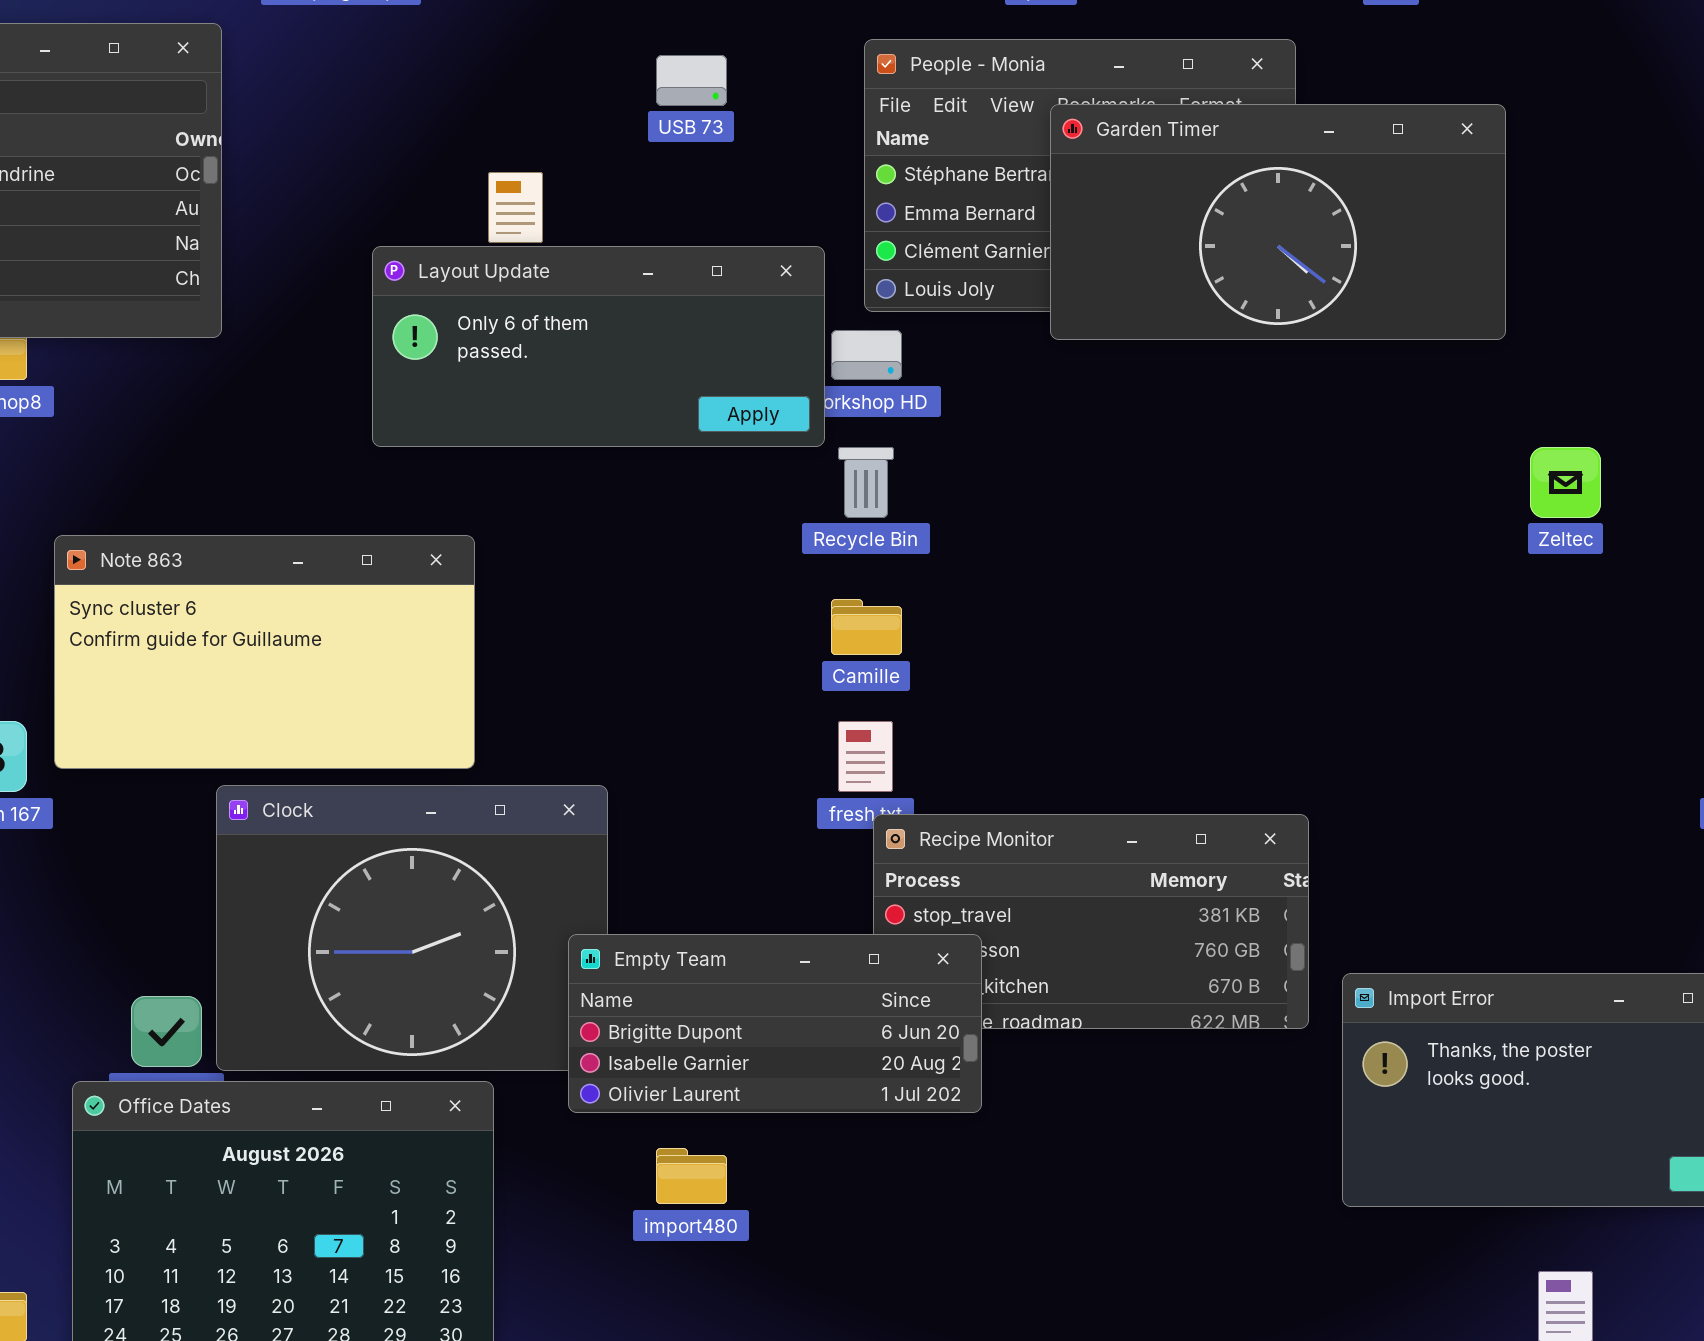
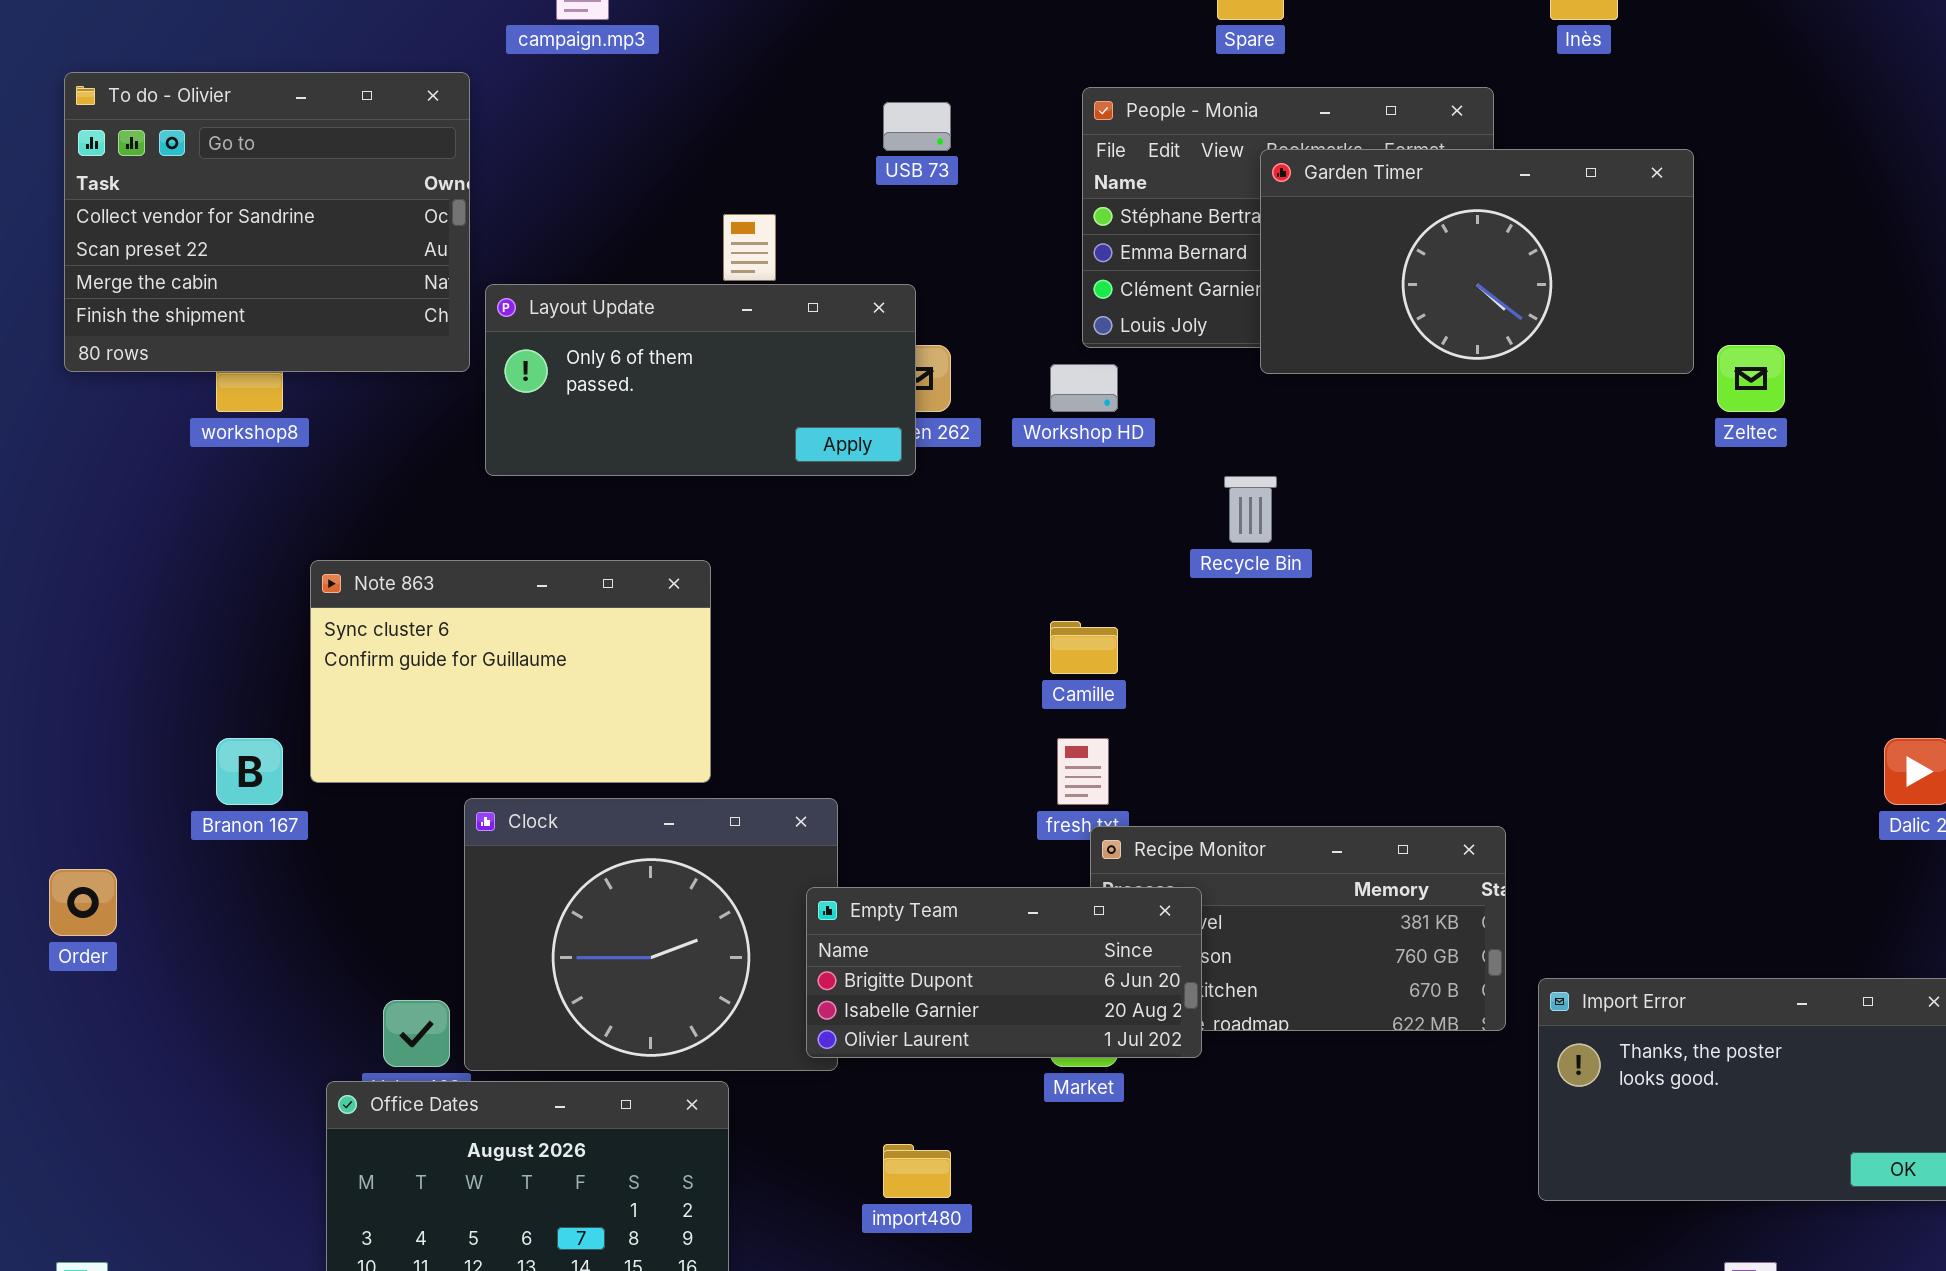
Layout Update: [372,246,825,447] -> [485,284,916,476], moved
Recycle Bin: [838,447,894,518] -> [1224,476,1277,543], moved
Zeltec: [1530,447,1601,518] -> [1717,345,1785,412], moved
Empty Team: [568,934,982,1113] -> [806,887,1202,1058], moved

